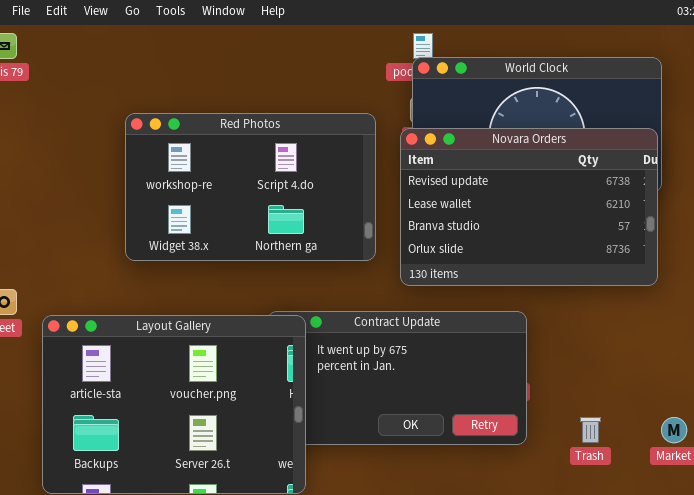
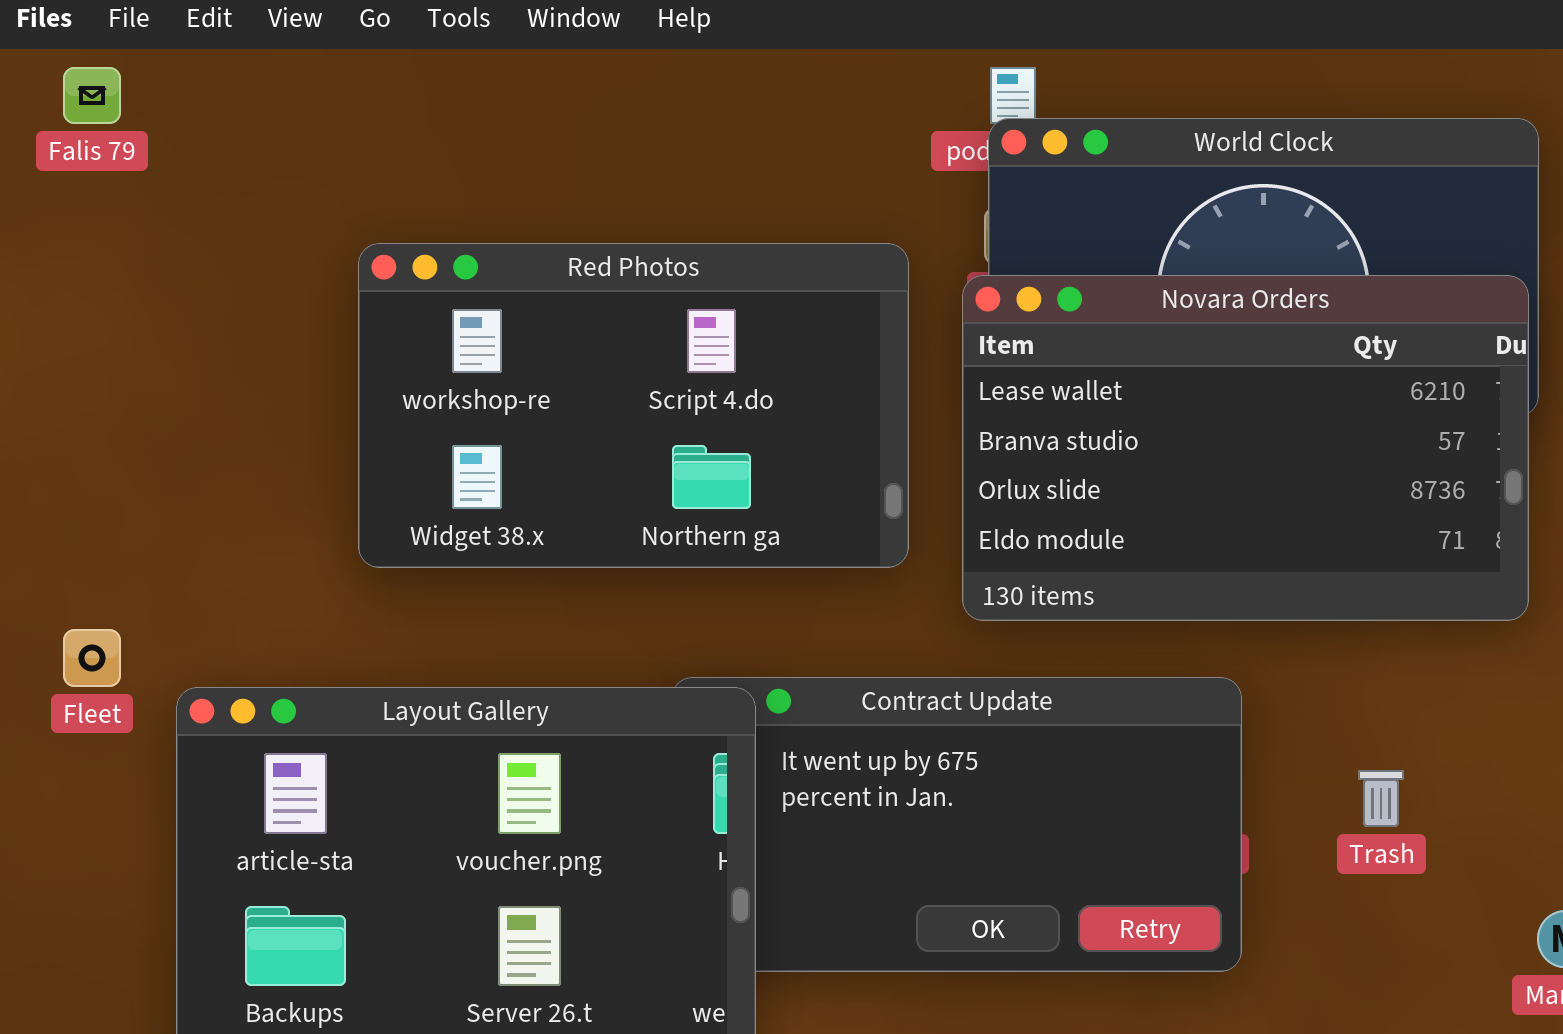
Novara Orders: [400,128,658,286] -> [962,275,1529,621], scrolled down 1 row
Trash: [580,417,601,443] -> [1358,770,1404,827], moved

